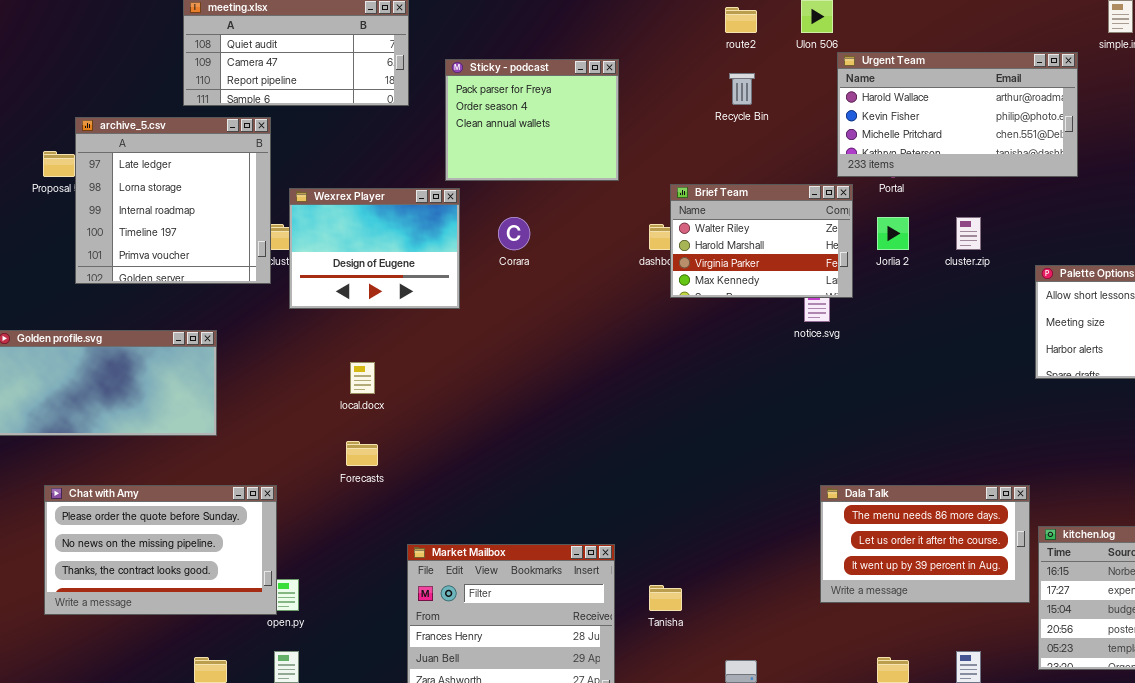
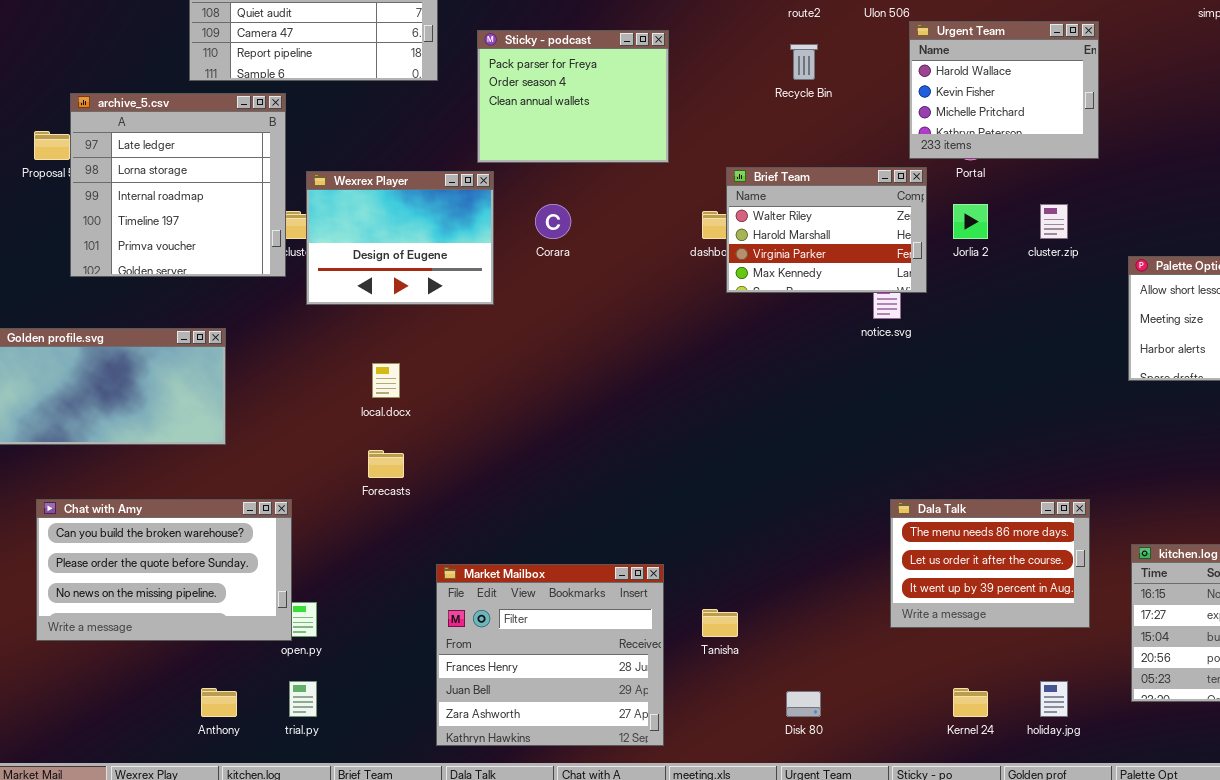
Urgent Team: [837,52,1078,177] -> [909,21,1099,159], resized
Chat with Amy: [44,485,277,615] -> [36,499,292,641], scrolled up 1 row
Dala Talk: [820,485,1030,603] -> [890,499,1090,628], resized

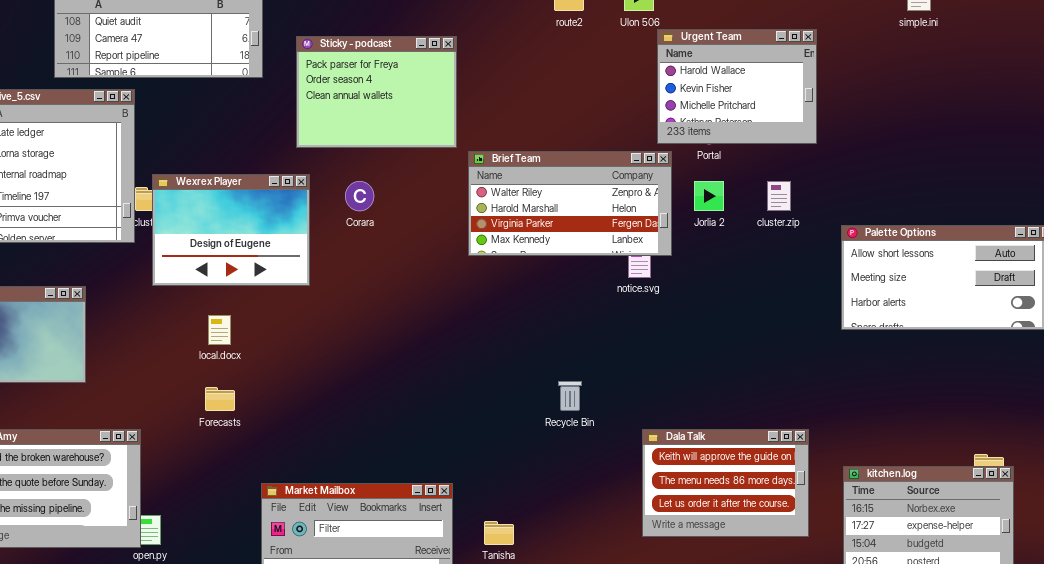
Recycle Bin: [790,44,818,80] -> [558,381,582,411], moved
Brief Team: [726,167,927,293] -> [468,151,672,256], resized
Wexrex Player: [306,171,494,305] -> [152,174,310,286], moved
Dala Talk: [890,499,1090,628] -> [642,429,809,537], scrolled up 1 row

